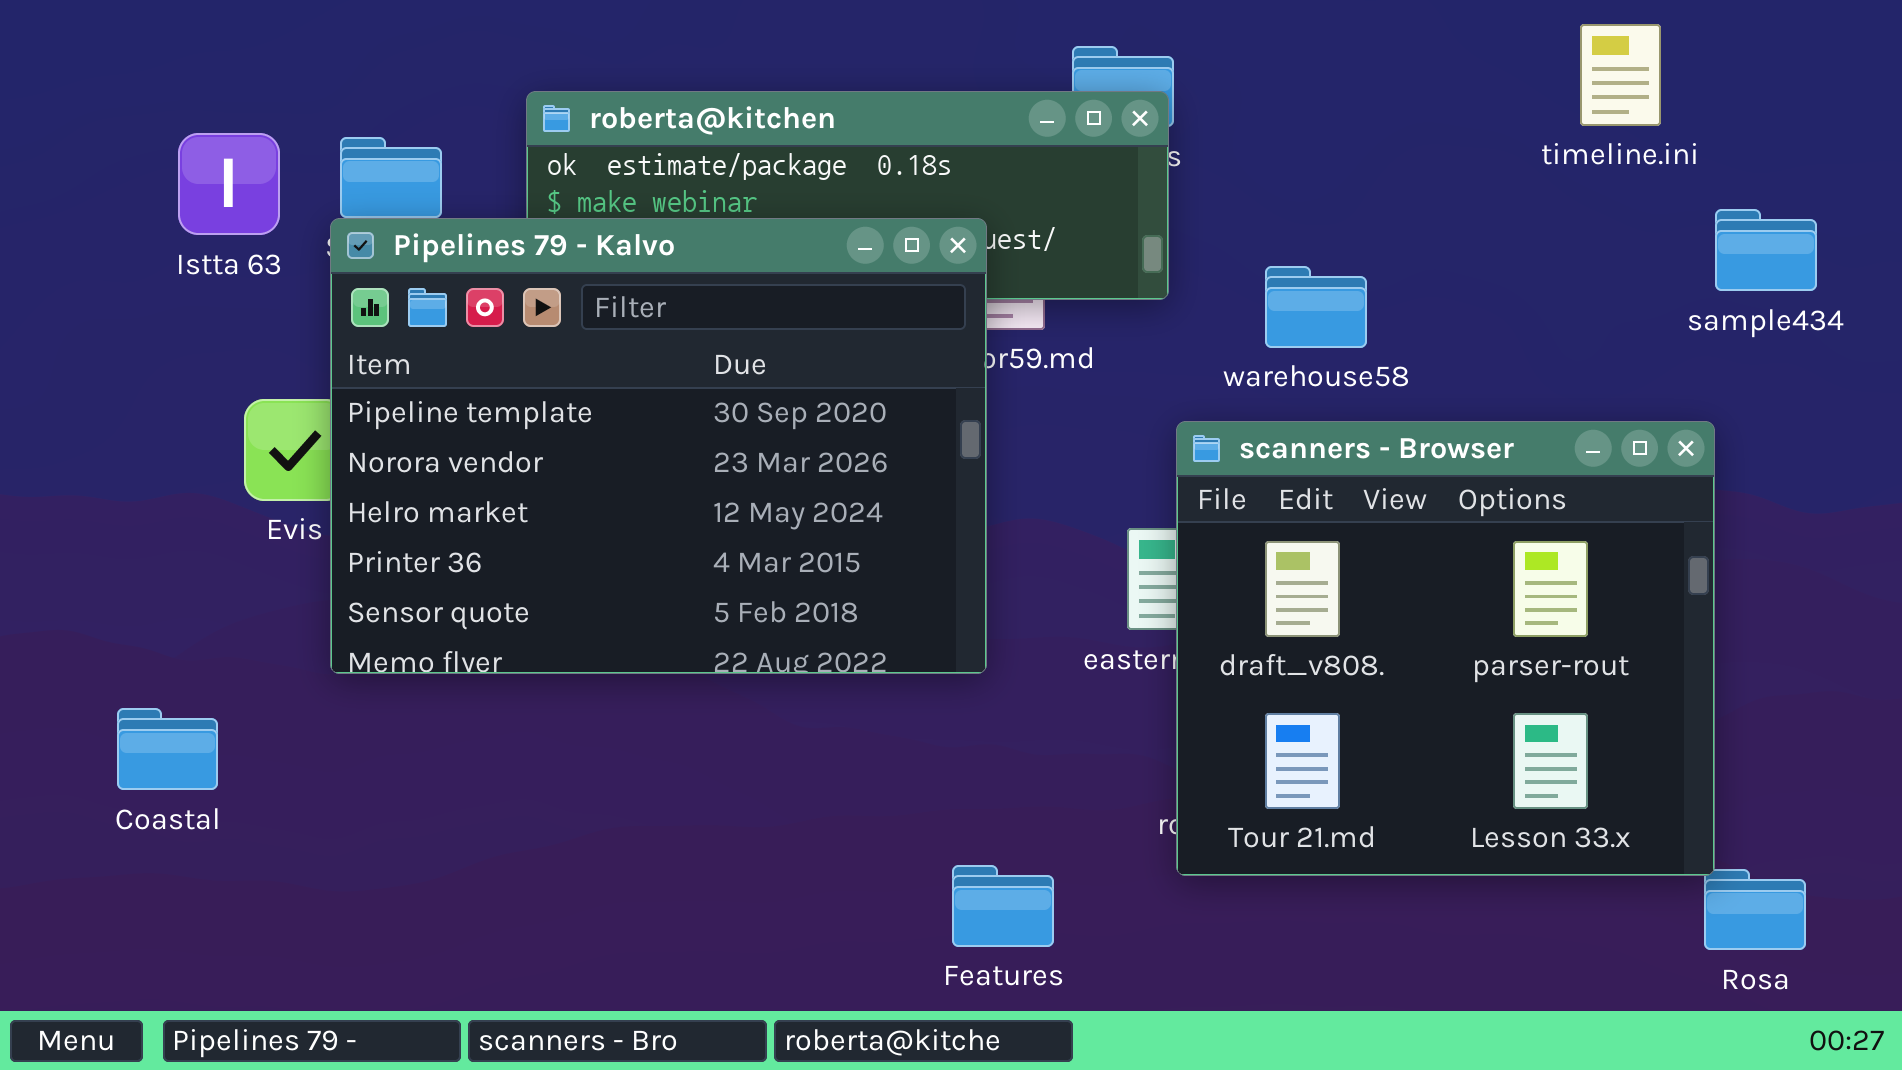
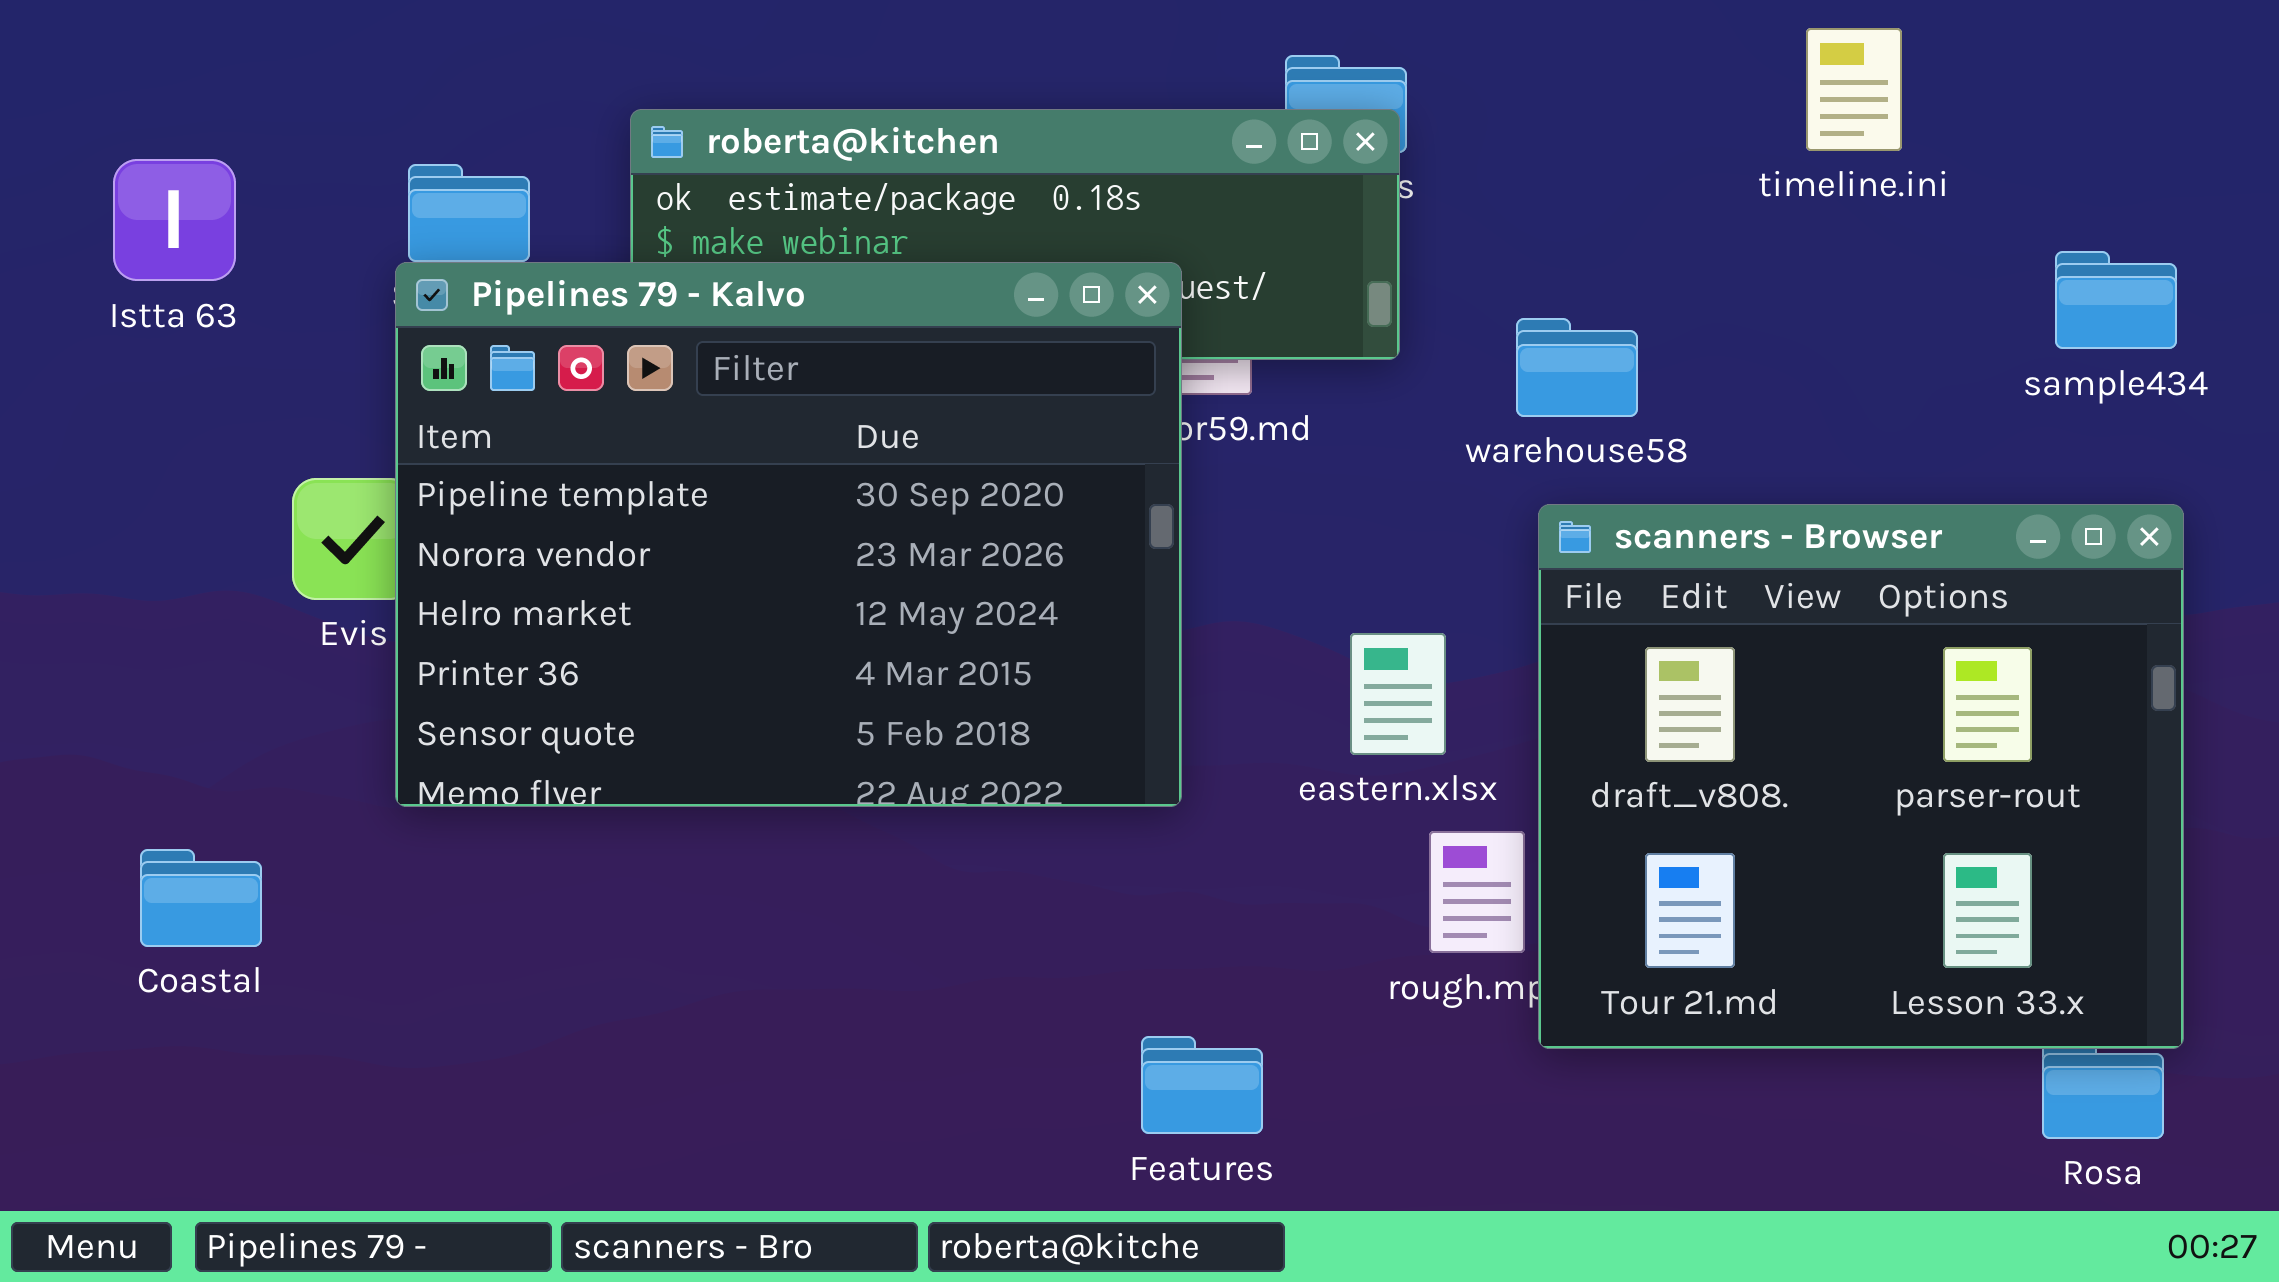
timeline.ini: [1580,24,1661,126] -> [1806,28,1902,151], moved
Istta 63: [178,133,280,235] -> [113,159,236,281], moved
scanners - Browser: [1176,421,1715,876] -> [1538,504,2184,1049], moved

